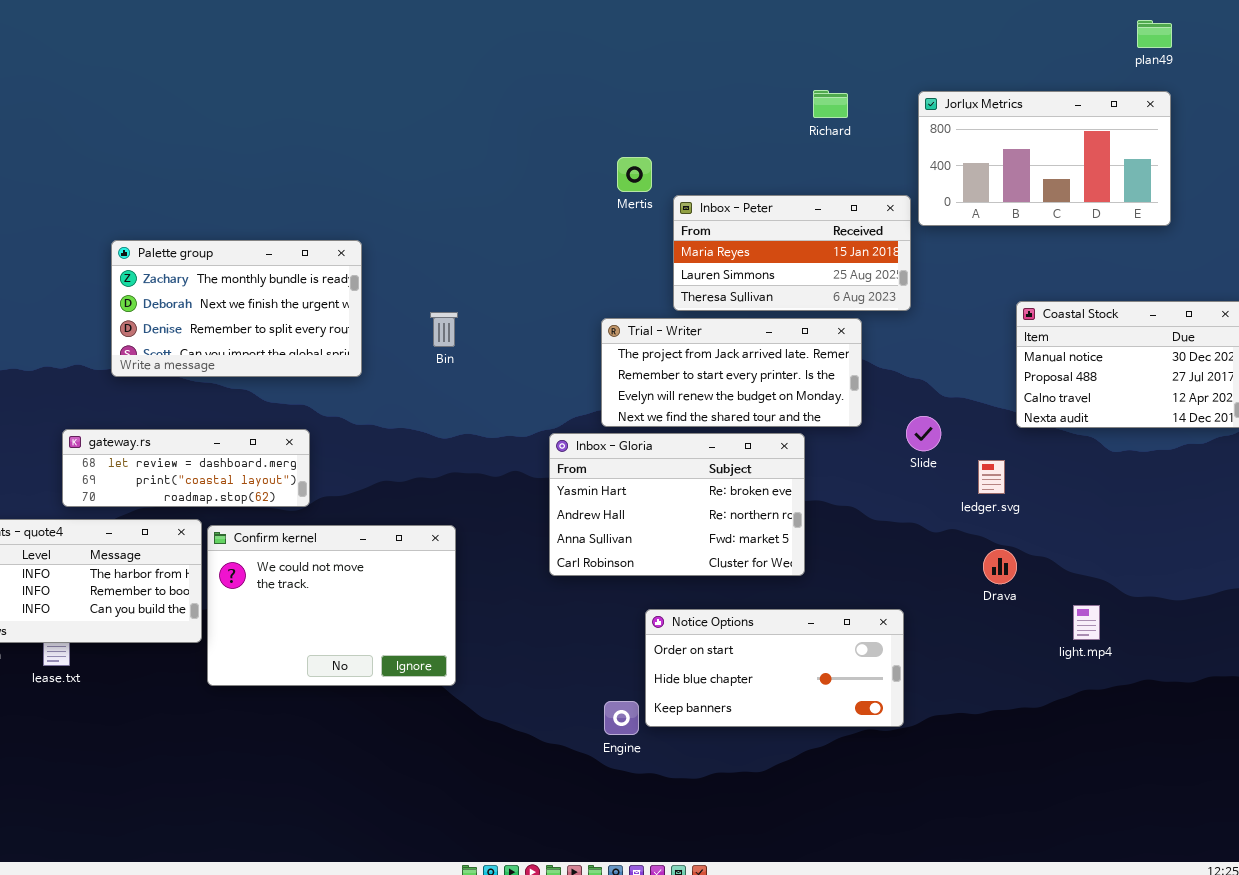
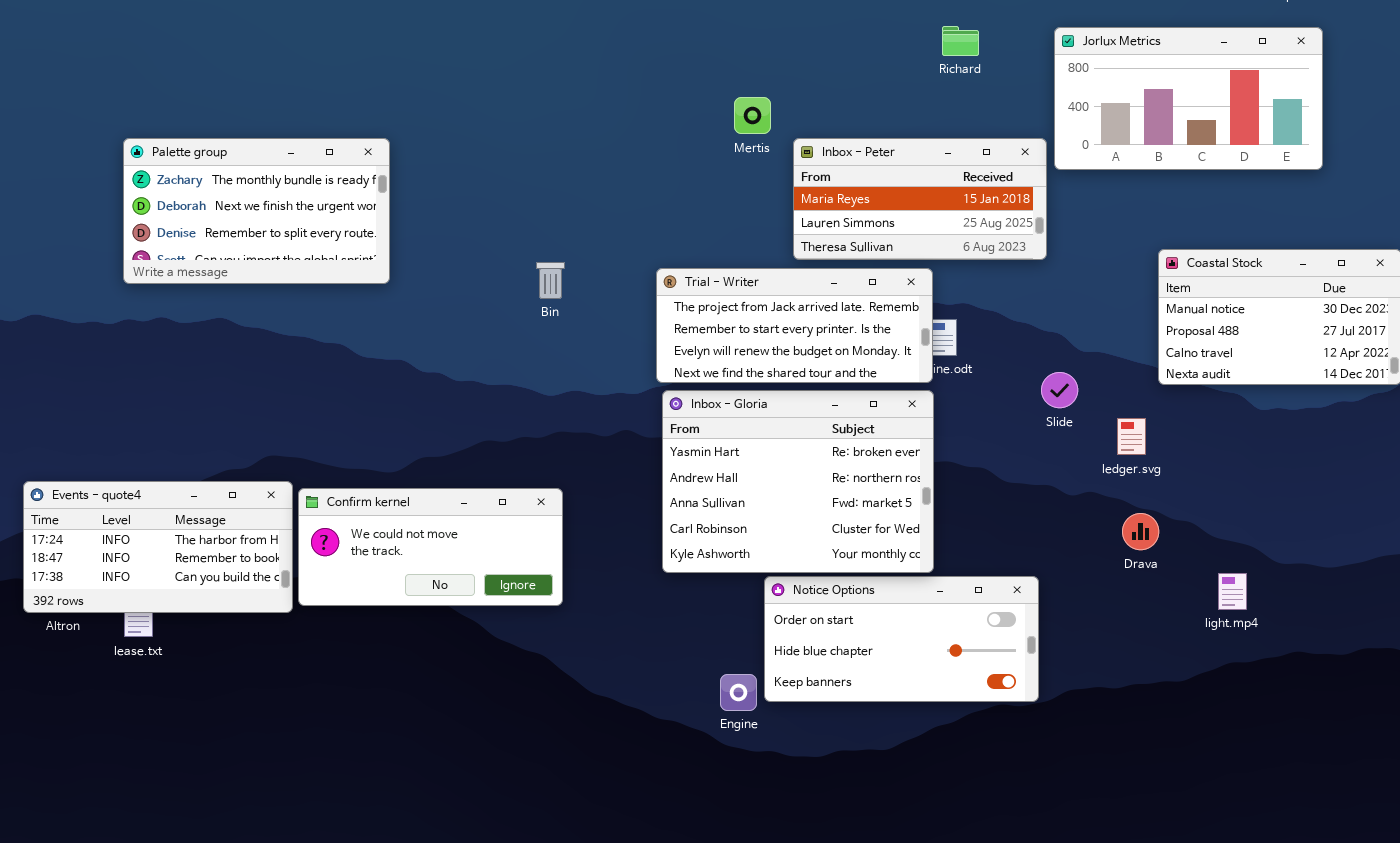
Palette group: [111,240,362,377] -> [123,138,390,284], moved
Trial - Writer: [601,318,862,427] -> [656,268,933,383], moved
gateway.rs: [62,429,310,507] -> none, closed
Inbox - Gloria: [549,433,805,576] -> [662,390,934,573], resized
Confirm kernel: [207,525,456,686] -> [298,488,563,606], resized

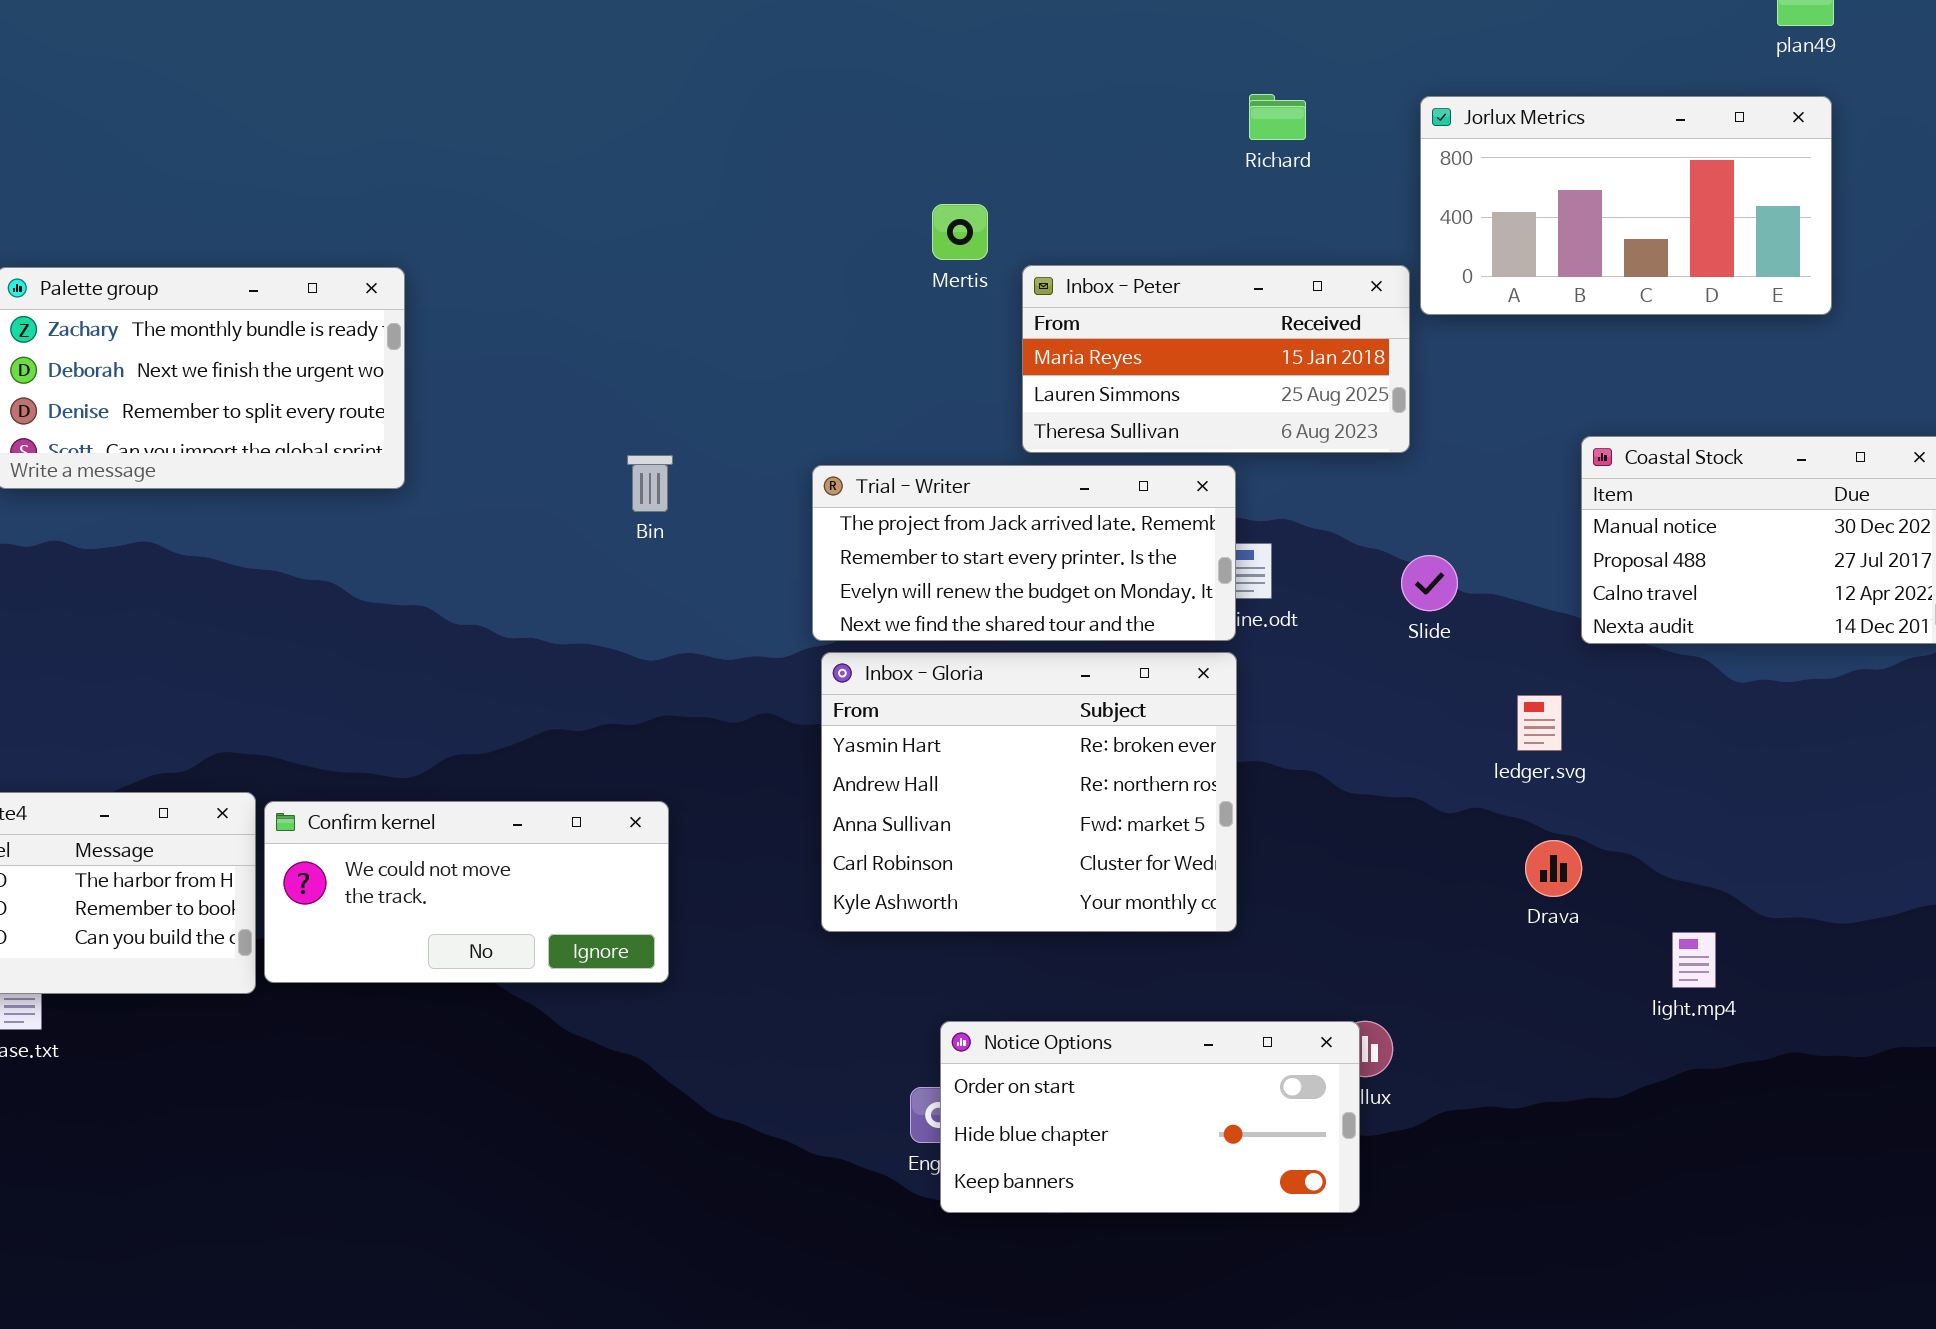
Slide: [1041,372,1078,408] -> [1401,555,1458,611], moved
Notice Options: [764,576,1039,702] -> [940,1021,1360,1213], moved

